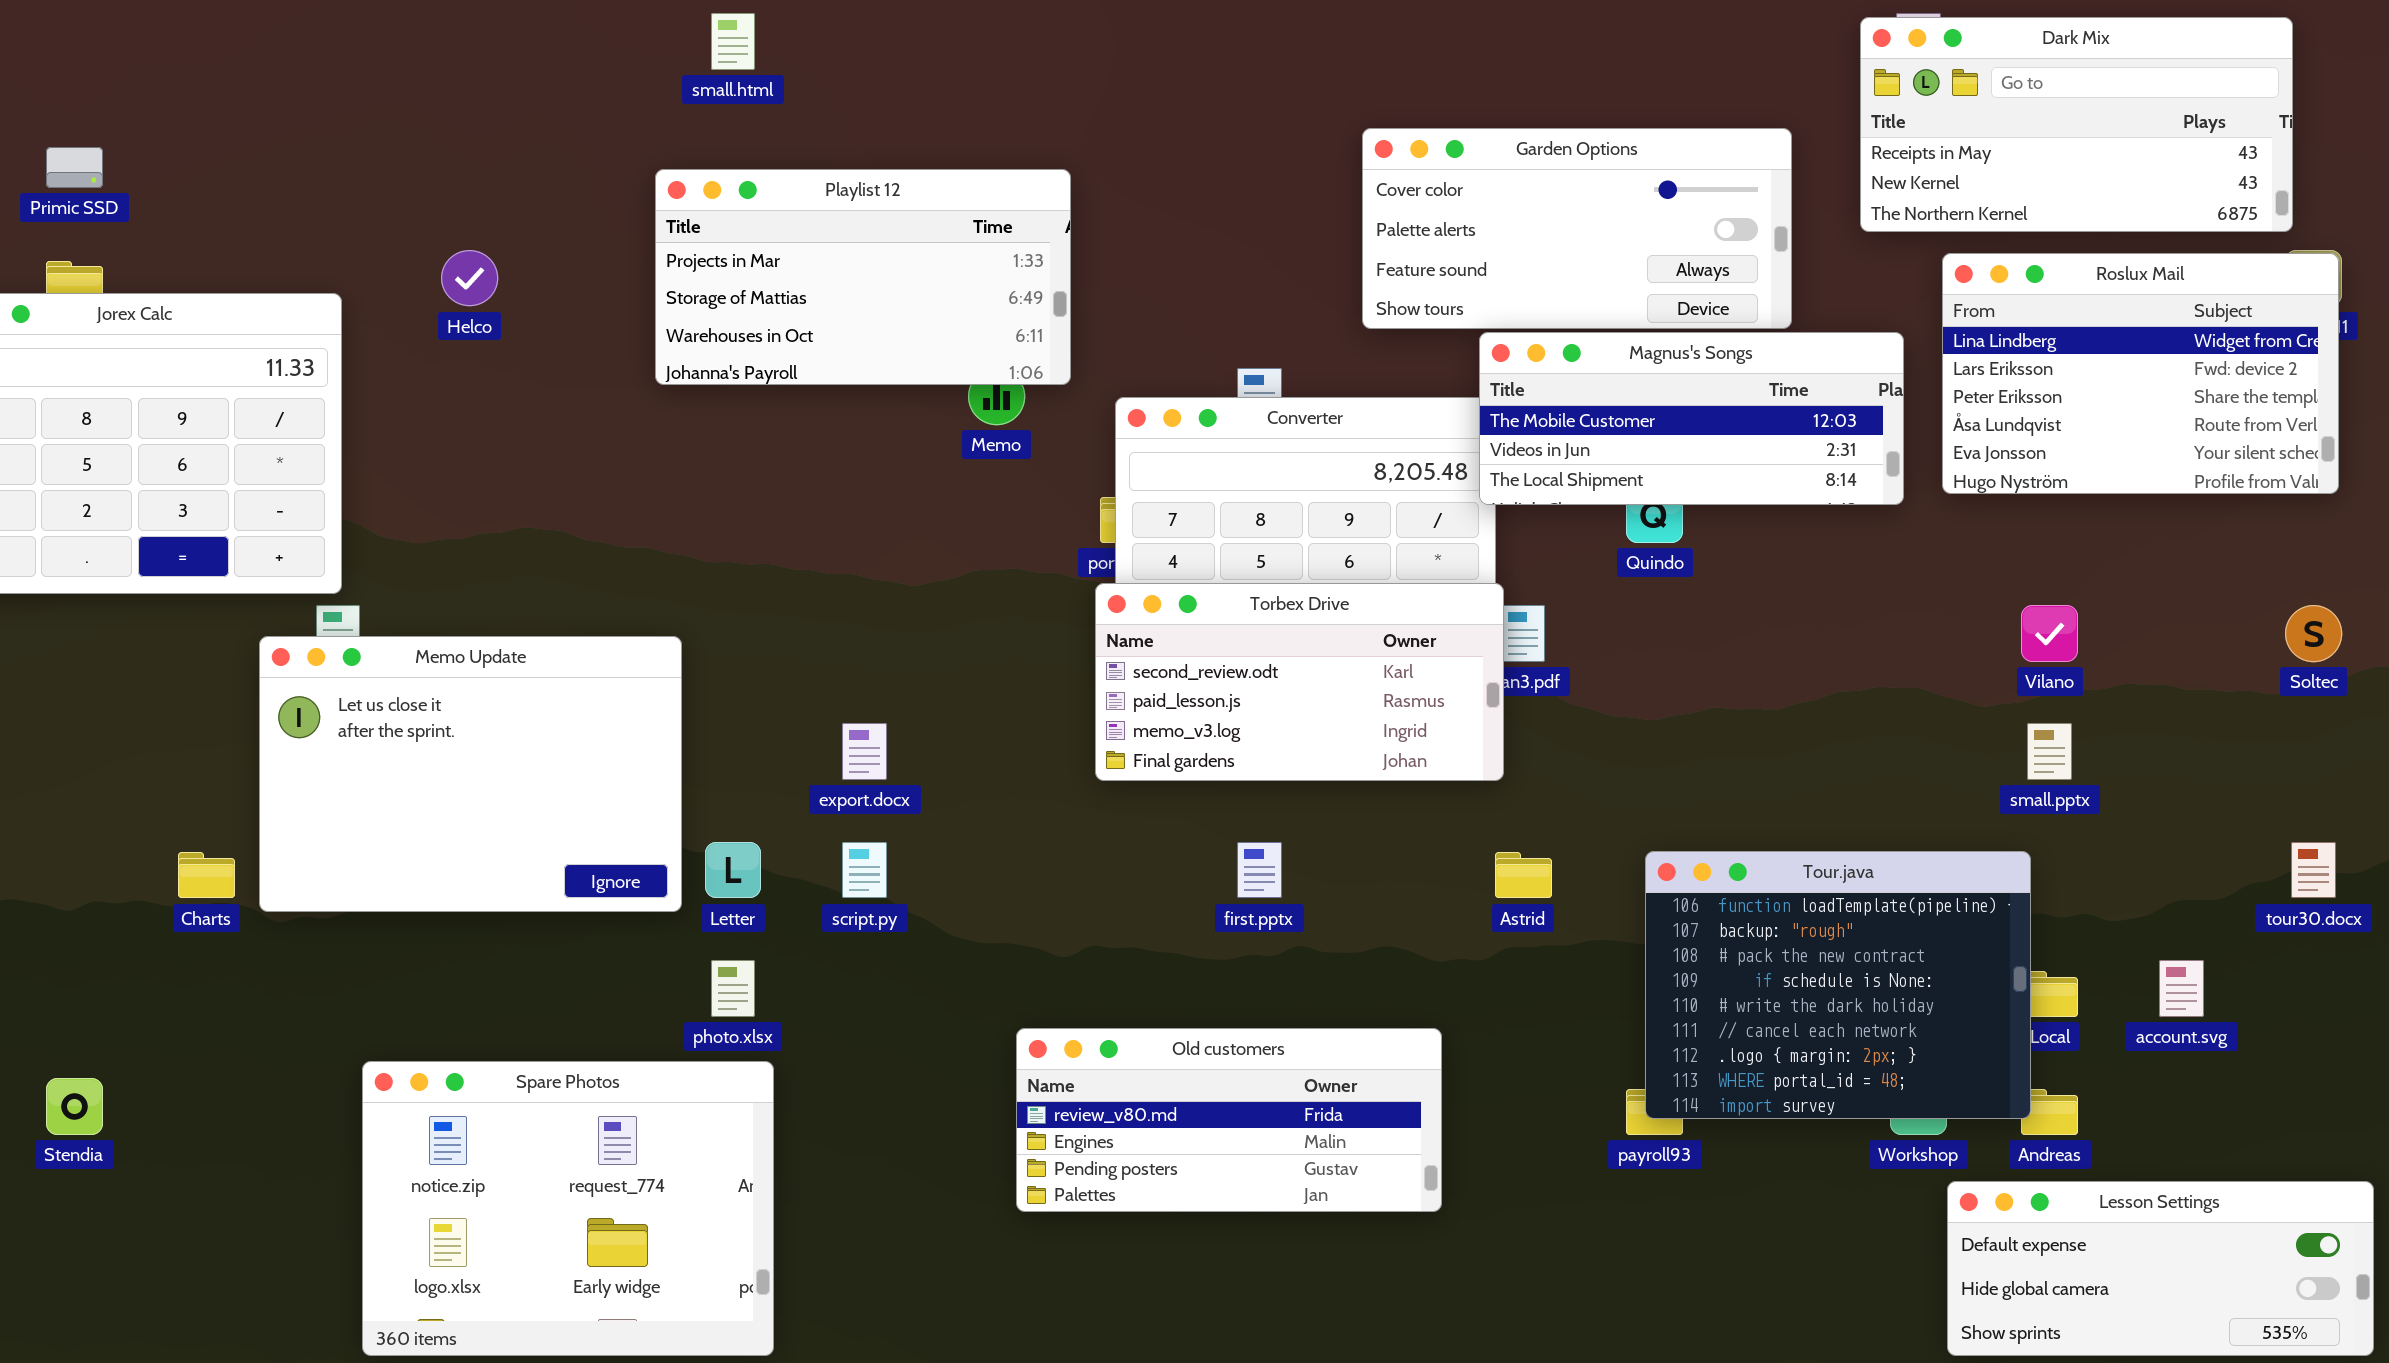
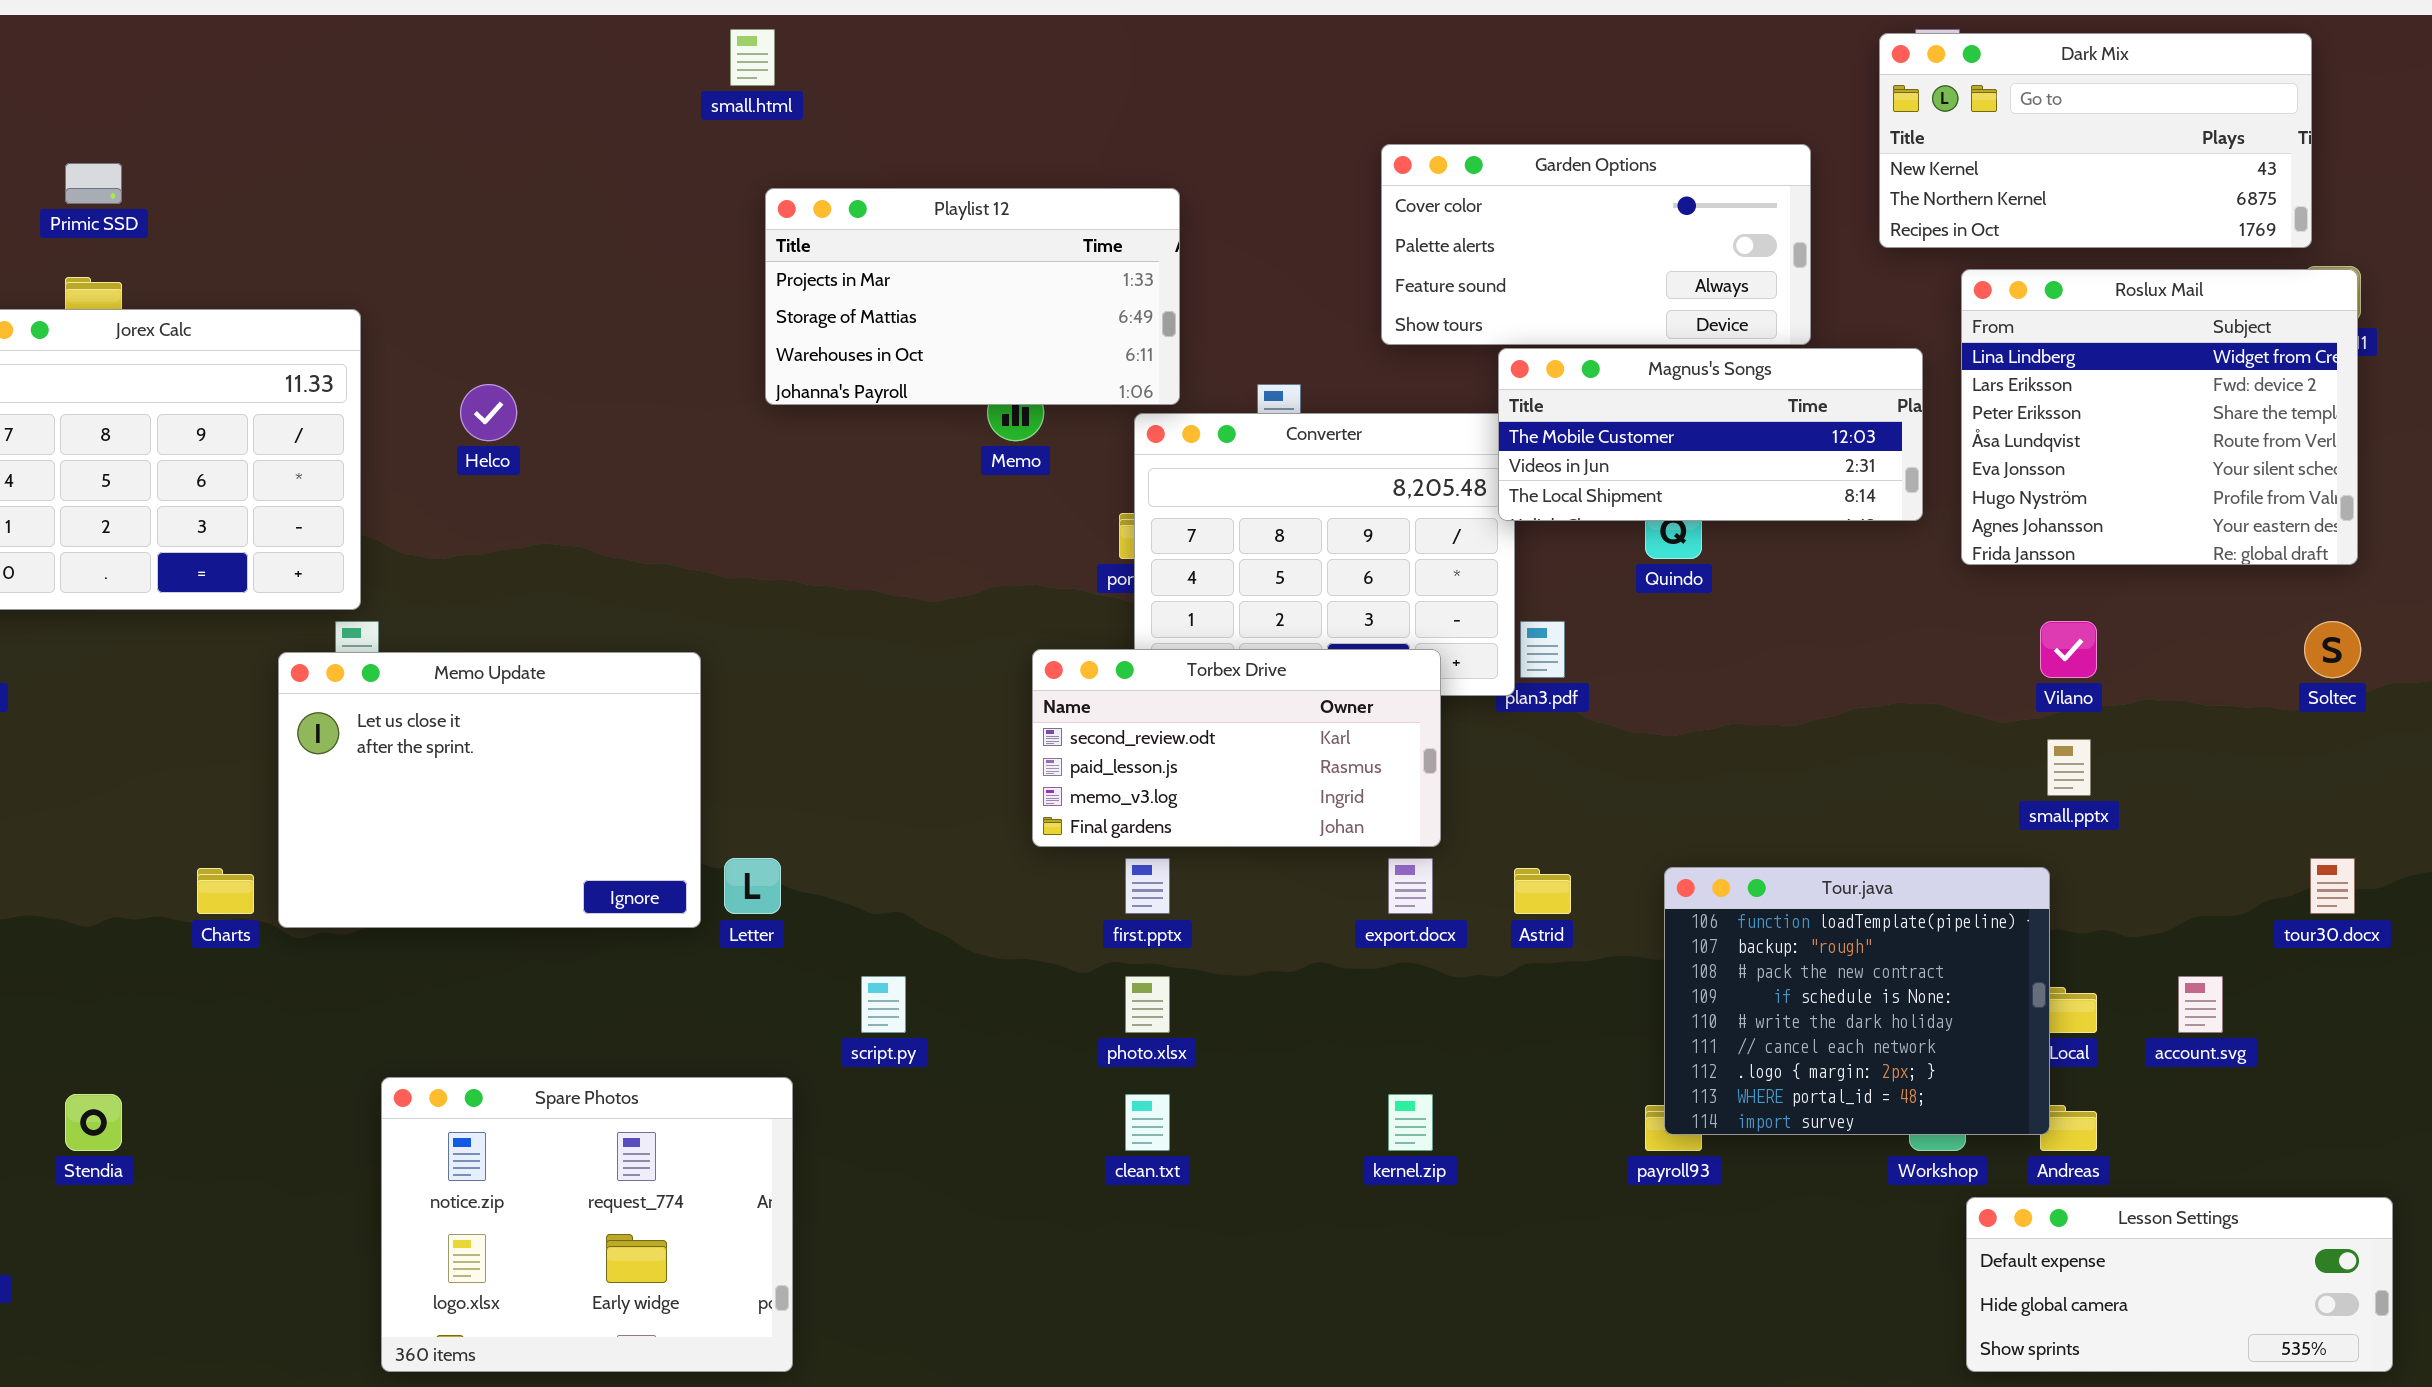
Dark Mix: [1860,17,2293,232] -> [1879,33,2312,248], scrolled down 1 row
Playlist 12: [655,169,1071,385] -> [765,188,1180,405], moved
Helco: [441,250,498,306] -> [460,384,517,441], moved
Roslux Mail: [1942,253,2339,494] -> [1961,269,2358,565], resized
Torbex Drive: [1095,583,1504,781] -> [1032,649,1441,847], moved
export.docx: [842,723,887,780] -> [1388,858,1433,914], moved
script.py: [842,842,887,898] -> [861,976,906,1033], moved
first.pptx: [1237,842,1282,898] -> [1125,858,1170,914], moved
photo.xlsx: [711,960,755,1017] -> [1125,976,1170,1033], moved
Old customers: [1016,1028,1442,1212] -> none, closed

